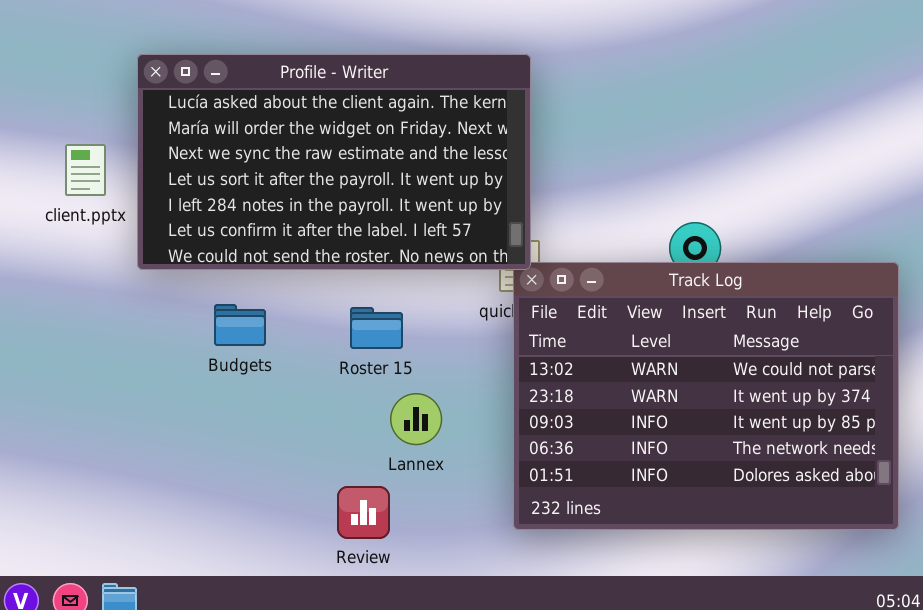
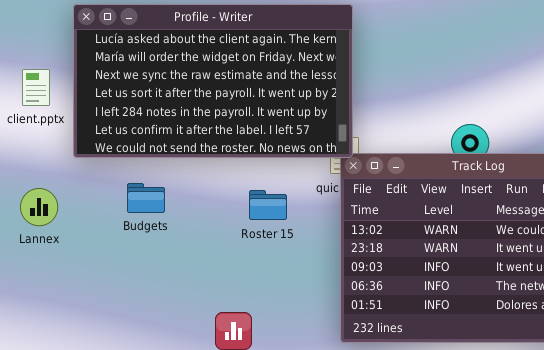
Roster 15: [350,307,403,349] -> [249,190,287,220], moved
Lannex: [390,393,442,445] -> [20,188,58,226], moved

